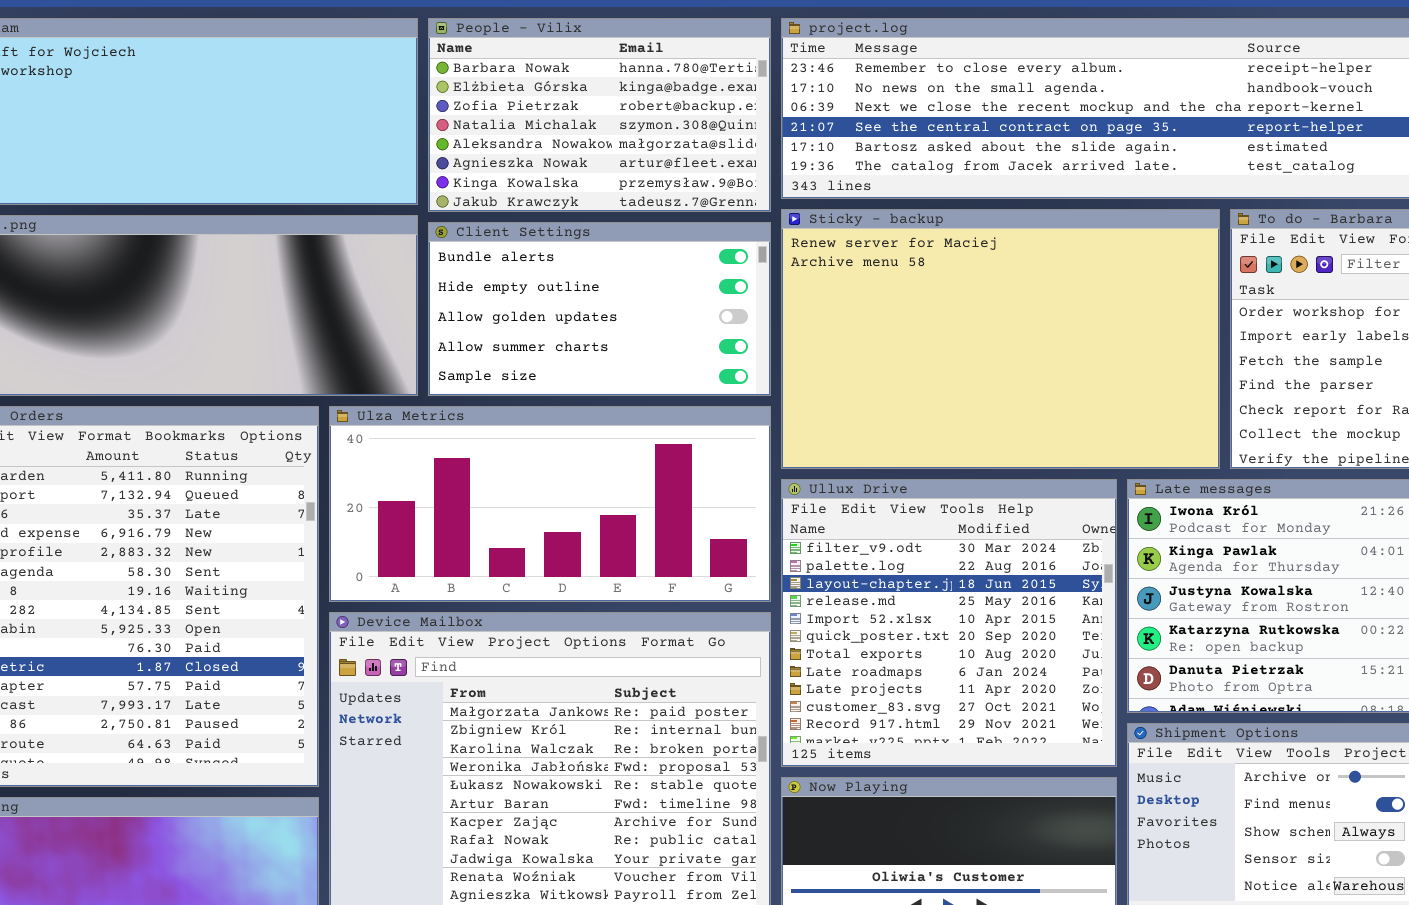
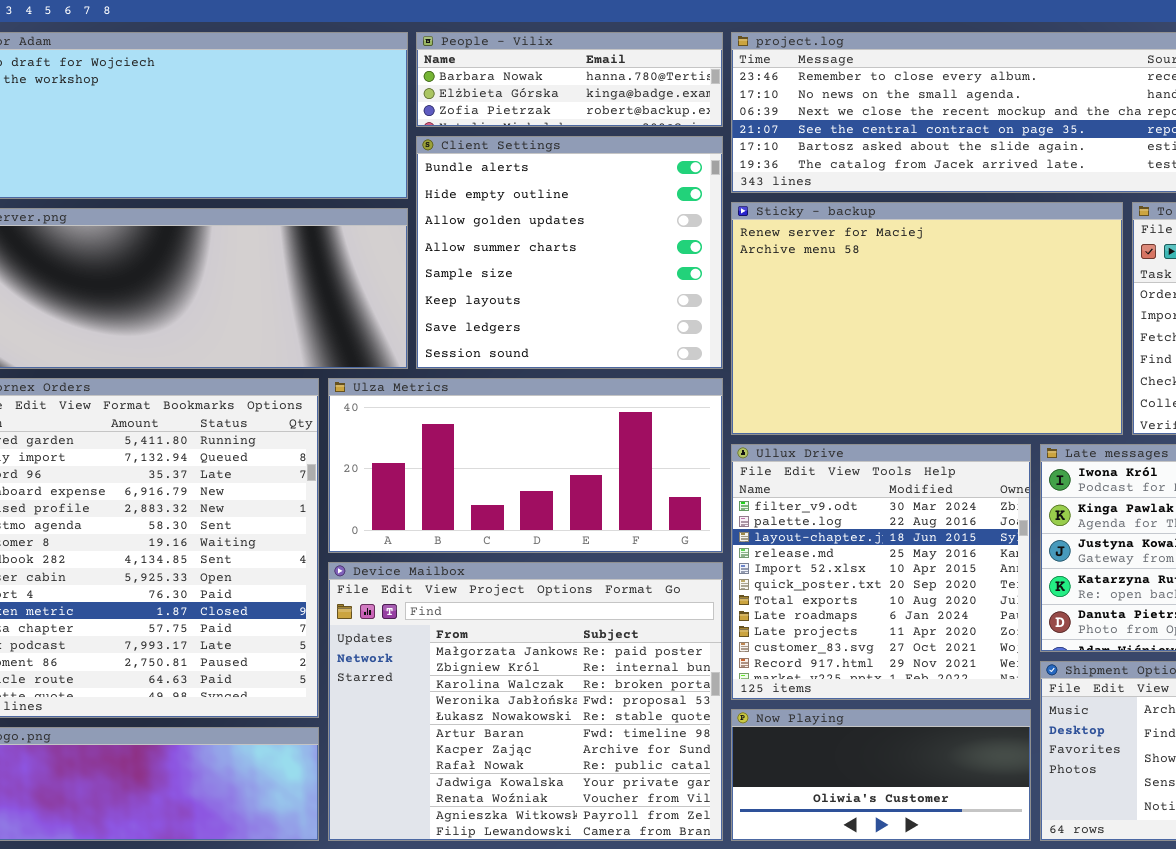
People - Vilix: [428,18,771,212] -> [416,32,723,127], resized
Client Settings: [428,222,771,396] -> [416,136,723,369], resized

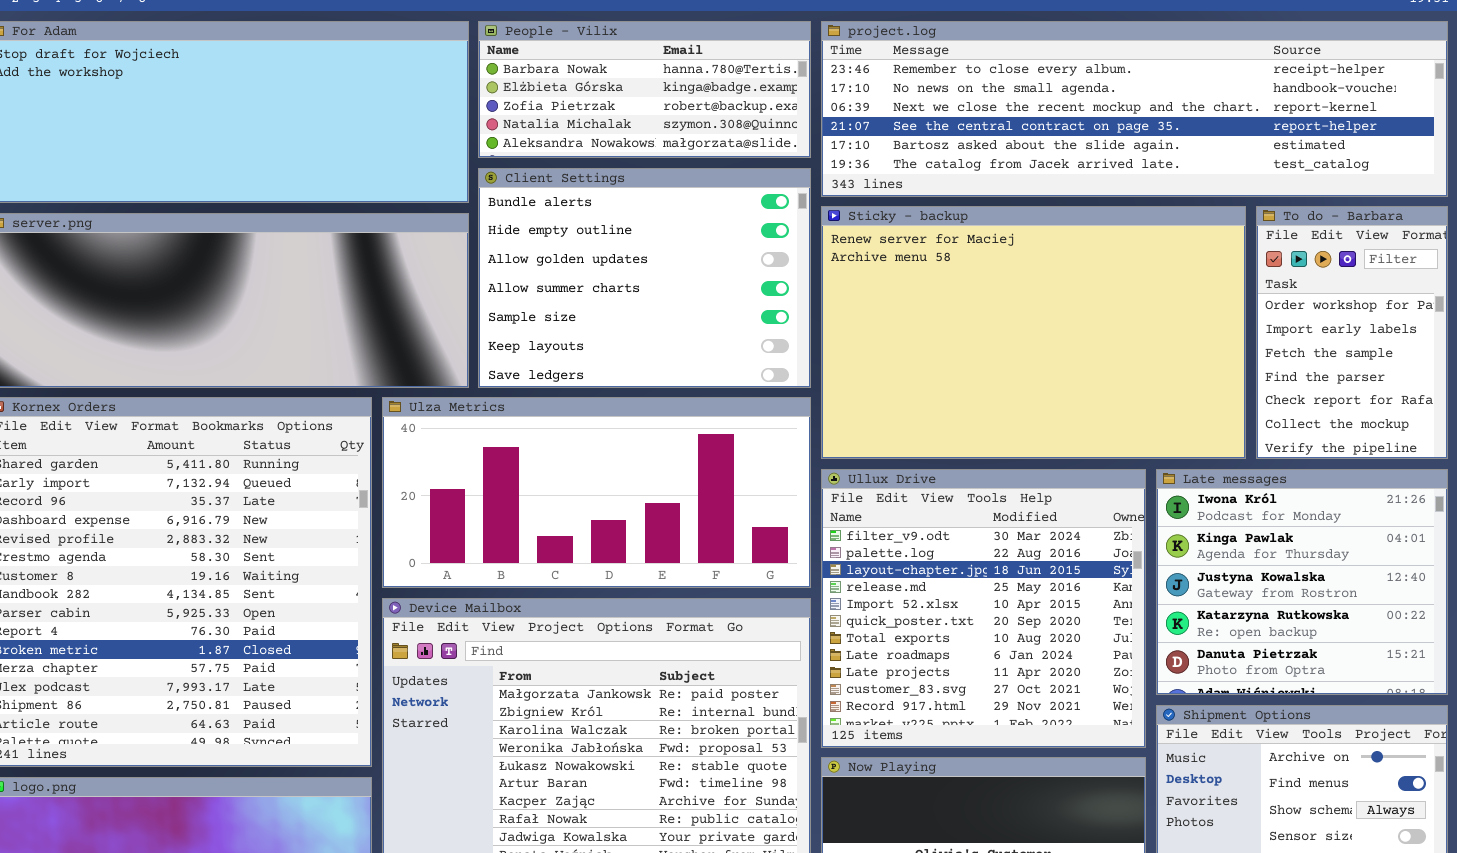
People - Vilix: [416,32,723,127] -> [478,21,811,158], resized
Client Settings: [416,136,723,369] -> [478,168,811,388], resized

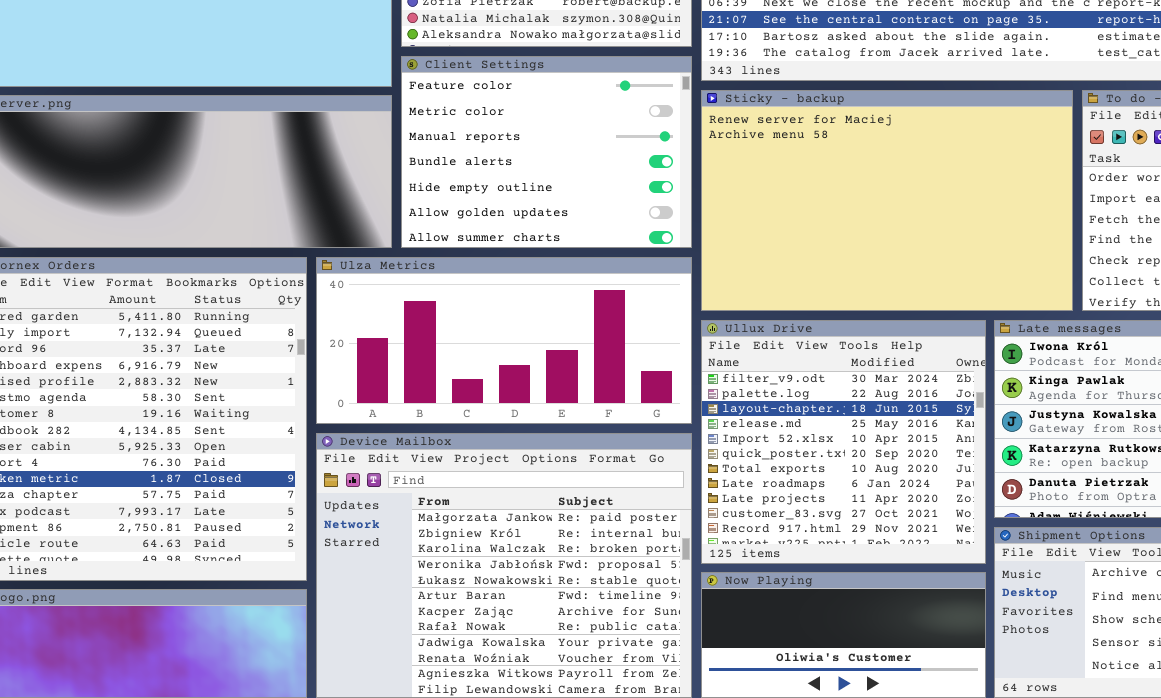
Client Settings: [478,168,811,388] -> [401,56,692,248], scrolled up 3 rows

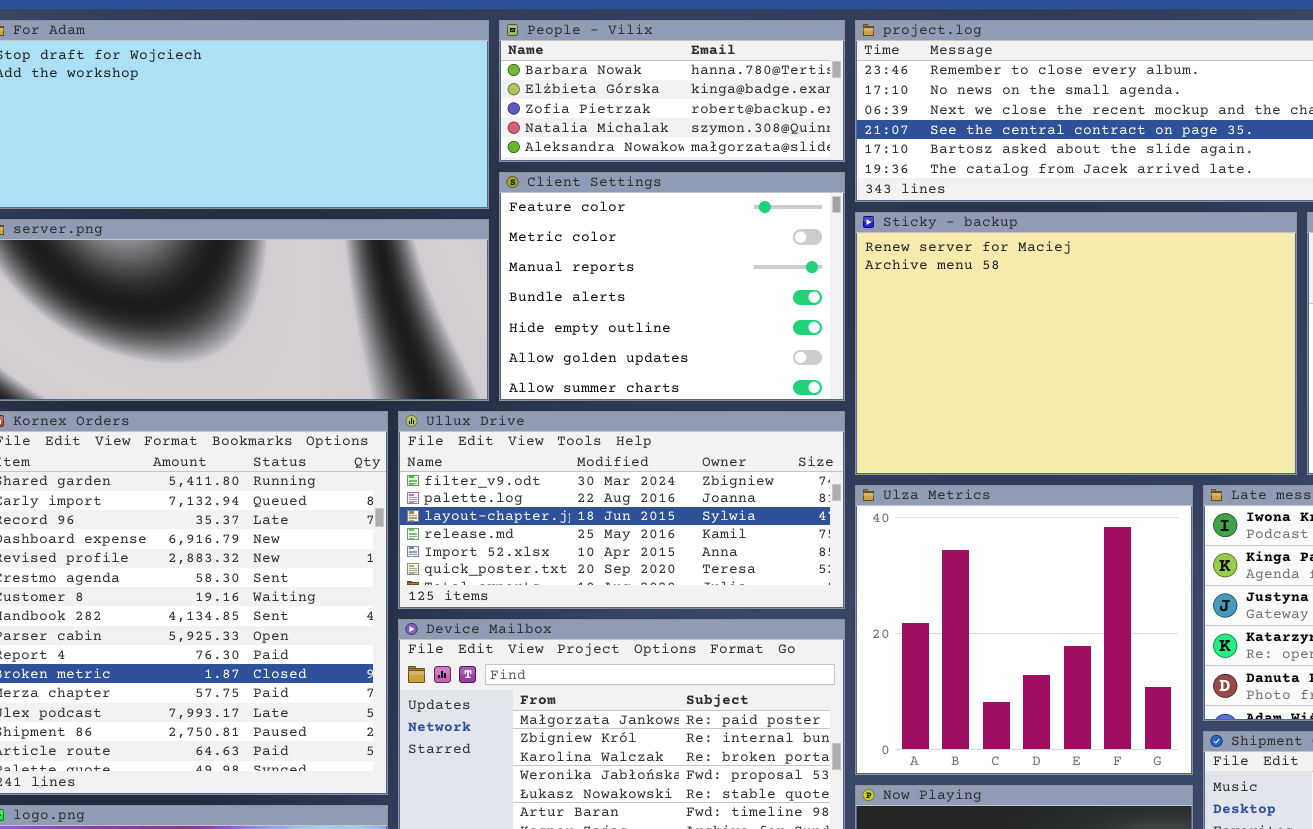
Ulza Metrics: [316,257,692,424] -> [855,485,1193,775], moved, resized
Ullux Drive: [701,320,986,564] -> [398,411,845,609], moved, resized

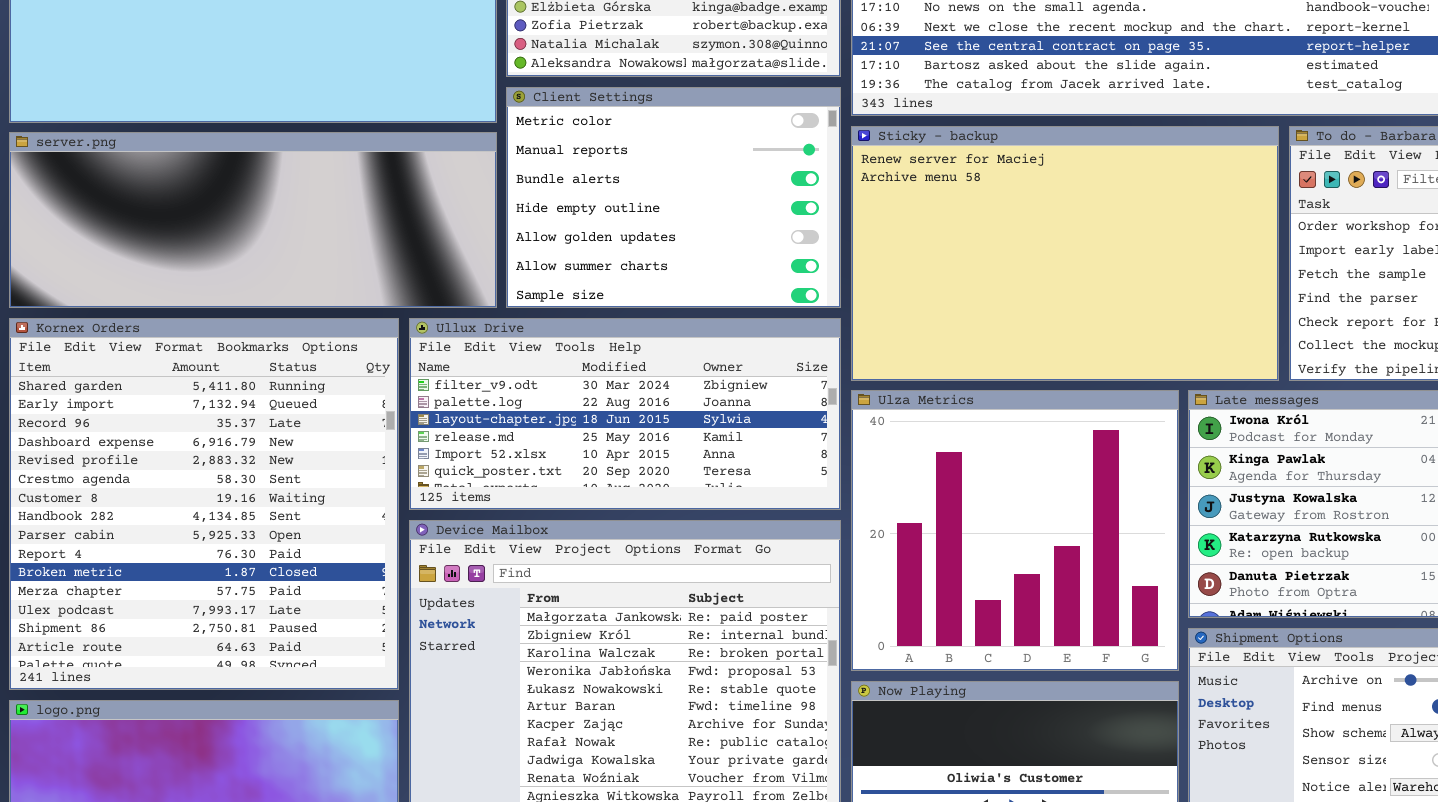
Client Settings: [499,172,845,401] -> [506,87,841,308], scrolled down 1 row

